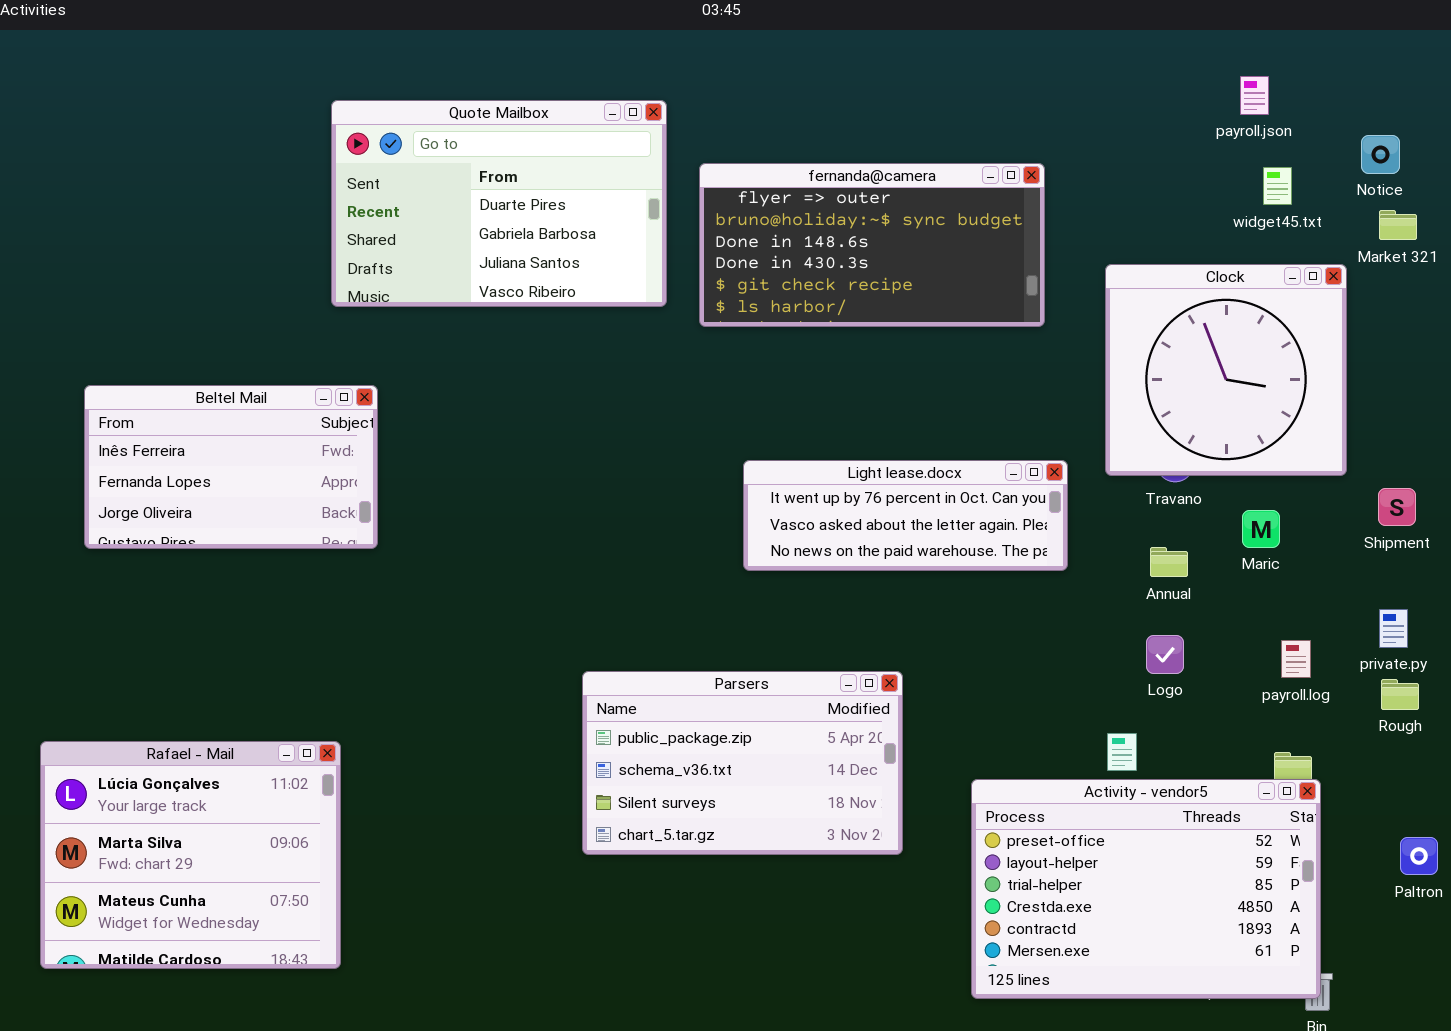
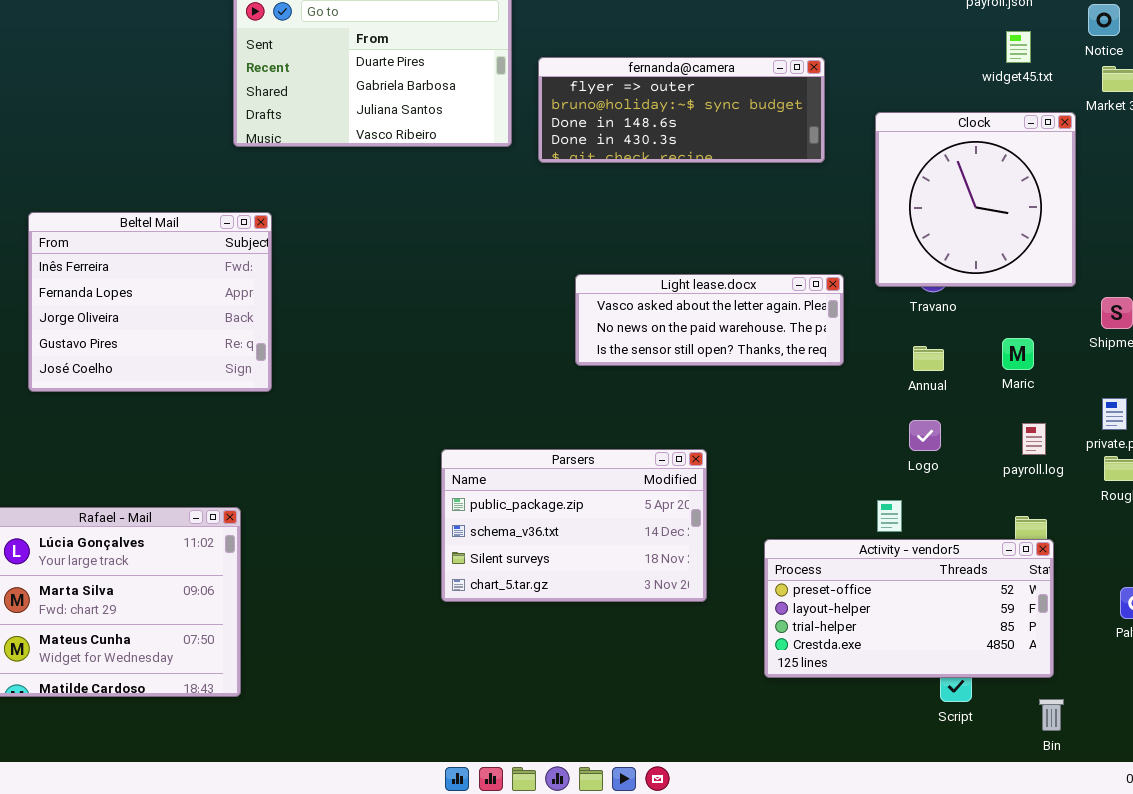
fernanda@camera: [699,163,1045,327] -> [538,57,825,163], resized
Beltel Mail: [84,385,378,549] -> [28,212,272,392], resized
Light lease.docx: [743,460,1068,571] -> [575,274,844,366], scrolled down 1 row
Maric: [1242,510,1280,548] -> [1002,338,1034,370], moved
Activity - vendor5: [971,779,1321,999] -> [764,539,1054,678], resized

